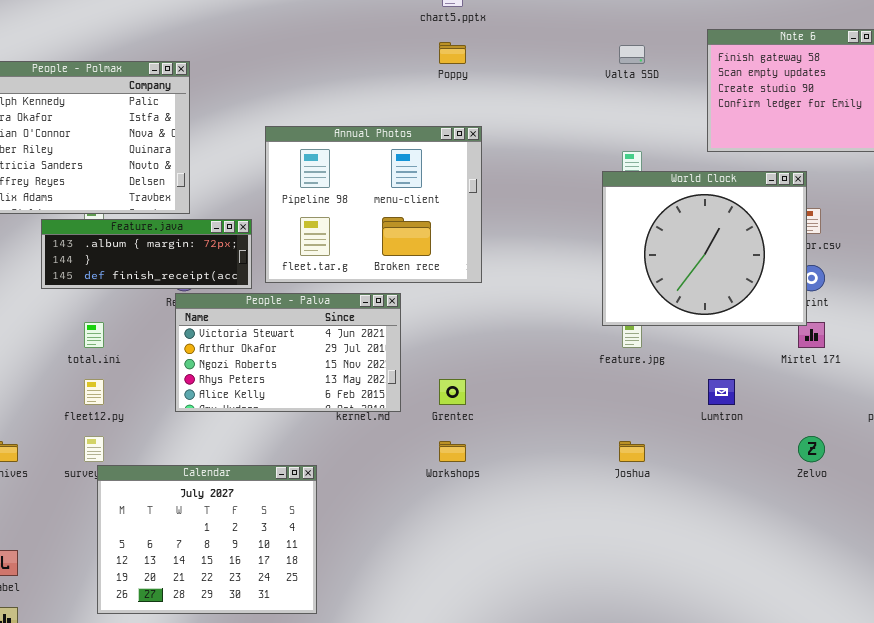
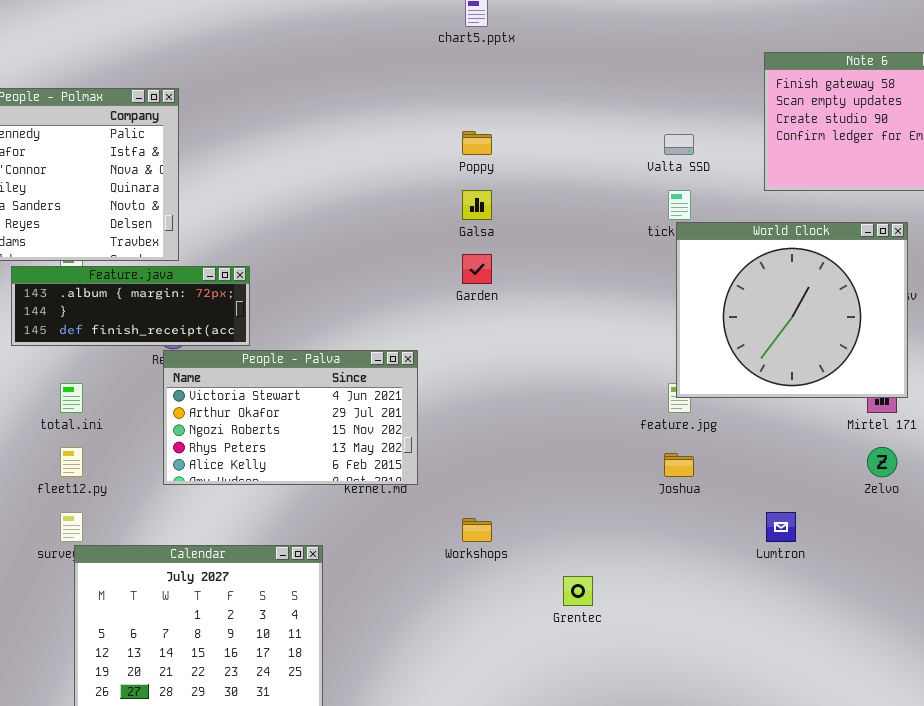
Poppy: [439,42,466,64] -> [462,131,492,155], moved
Valta SSD: [619,45,645,64] -> [664,134,694,155], moved
Annual Photos: [265,126,482,283] -> none, closed
World Clock: [602,171,807,326] -> [676,222,908,398], moved
Grentec: [439,379,466,405] -> [563,576,593,606], moved
Lumtron: [708,379,735,405] -> [766,512,796,542], moved
Zelvo: [798,436,825,462] -> [867,447,897,477], moved
Joshua: [619,441,645,462] -> [664,453,694,477], moved

